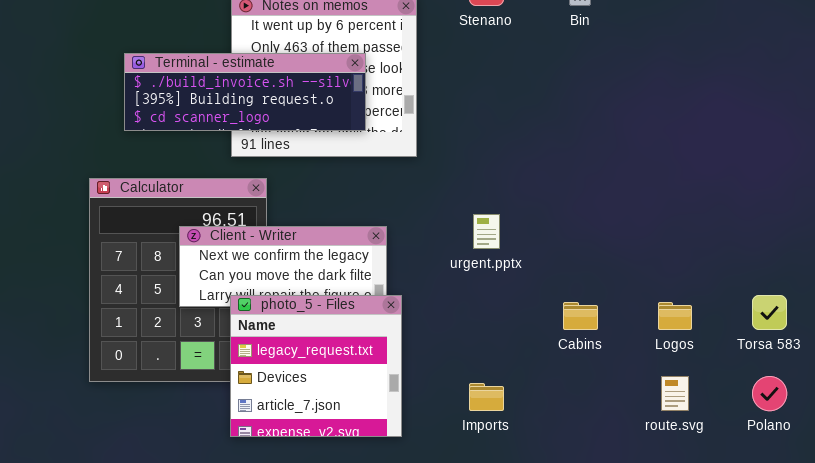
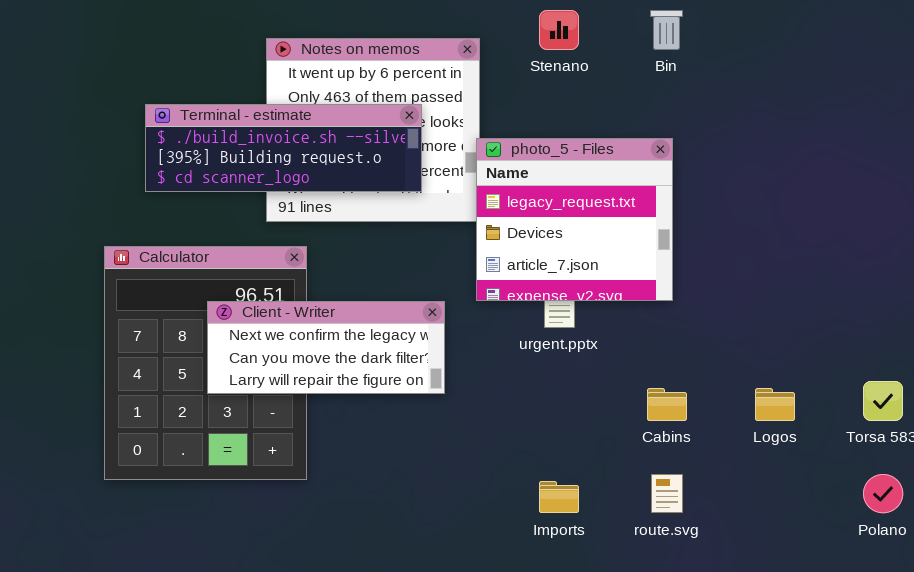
photo_5 - Files: [230,295,402,437] -> [476,138,673,301], moved
route.svg: [661,376,689,411] -> [651,474,683,513], moved

